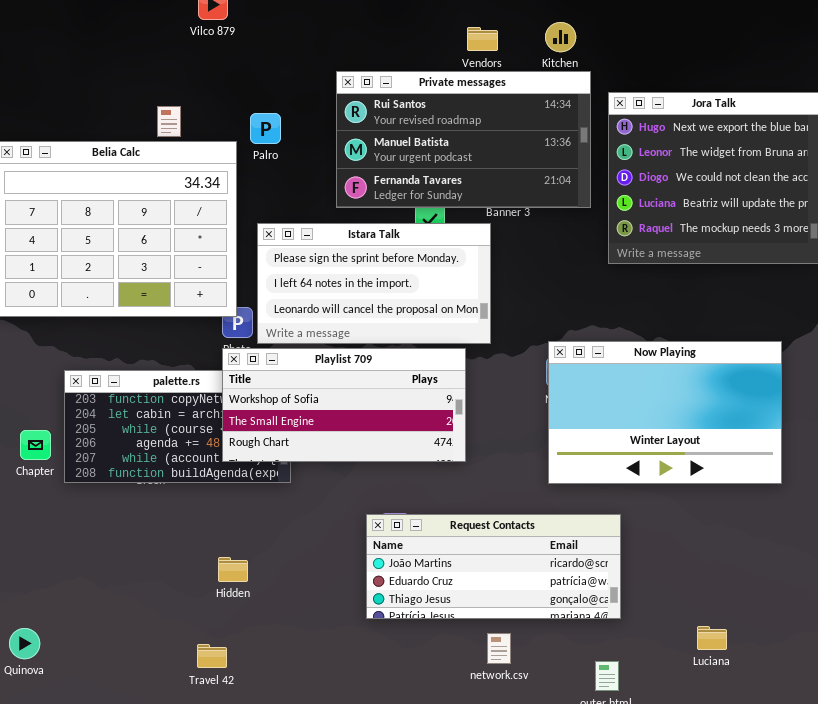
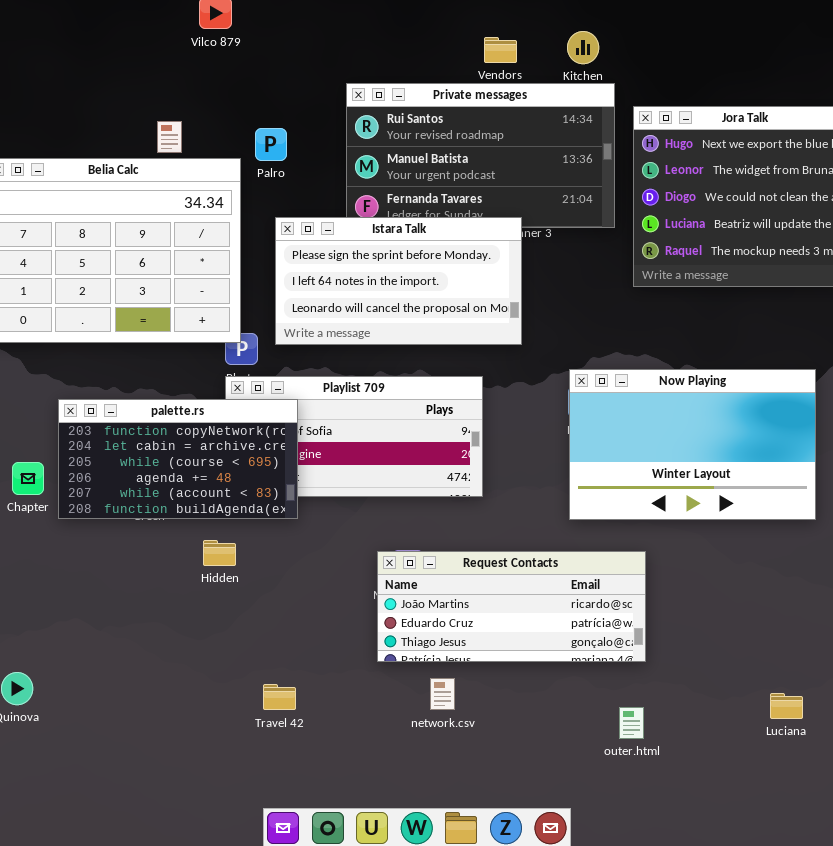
Istara Talk: [257,223,491,344] -> [275,217,522,345], moved
palette.rs: [64,370,291,483] -> [58,399,298,519], raised
Hidden: [218,557,248,582] -> [203,540,236,566], moved
Luciana: [697,626,727,650] -> [770,693,803,719], moved
network.csv: [487,633,511,664] -> [430,678,455,710], moved
Travel 42: [197,644,227,668] -> [263,684,296,710], moved

